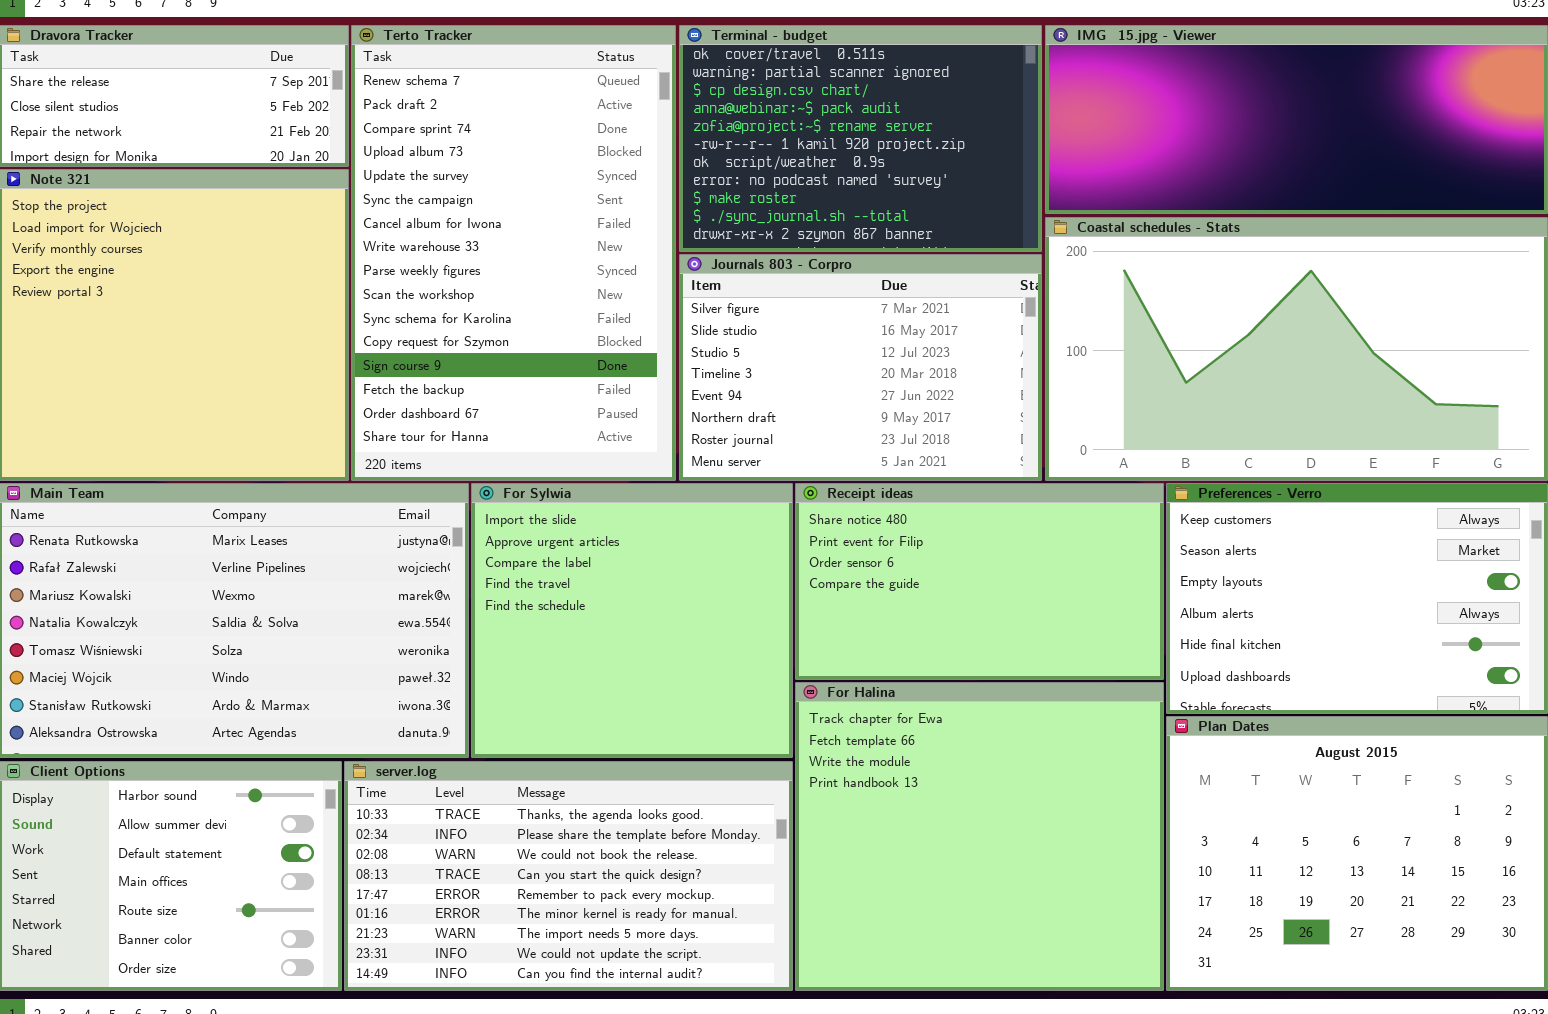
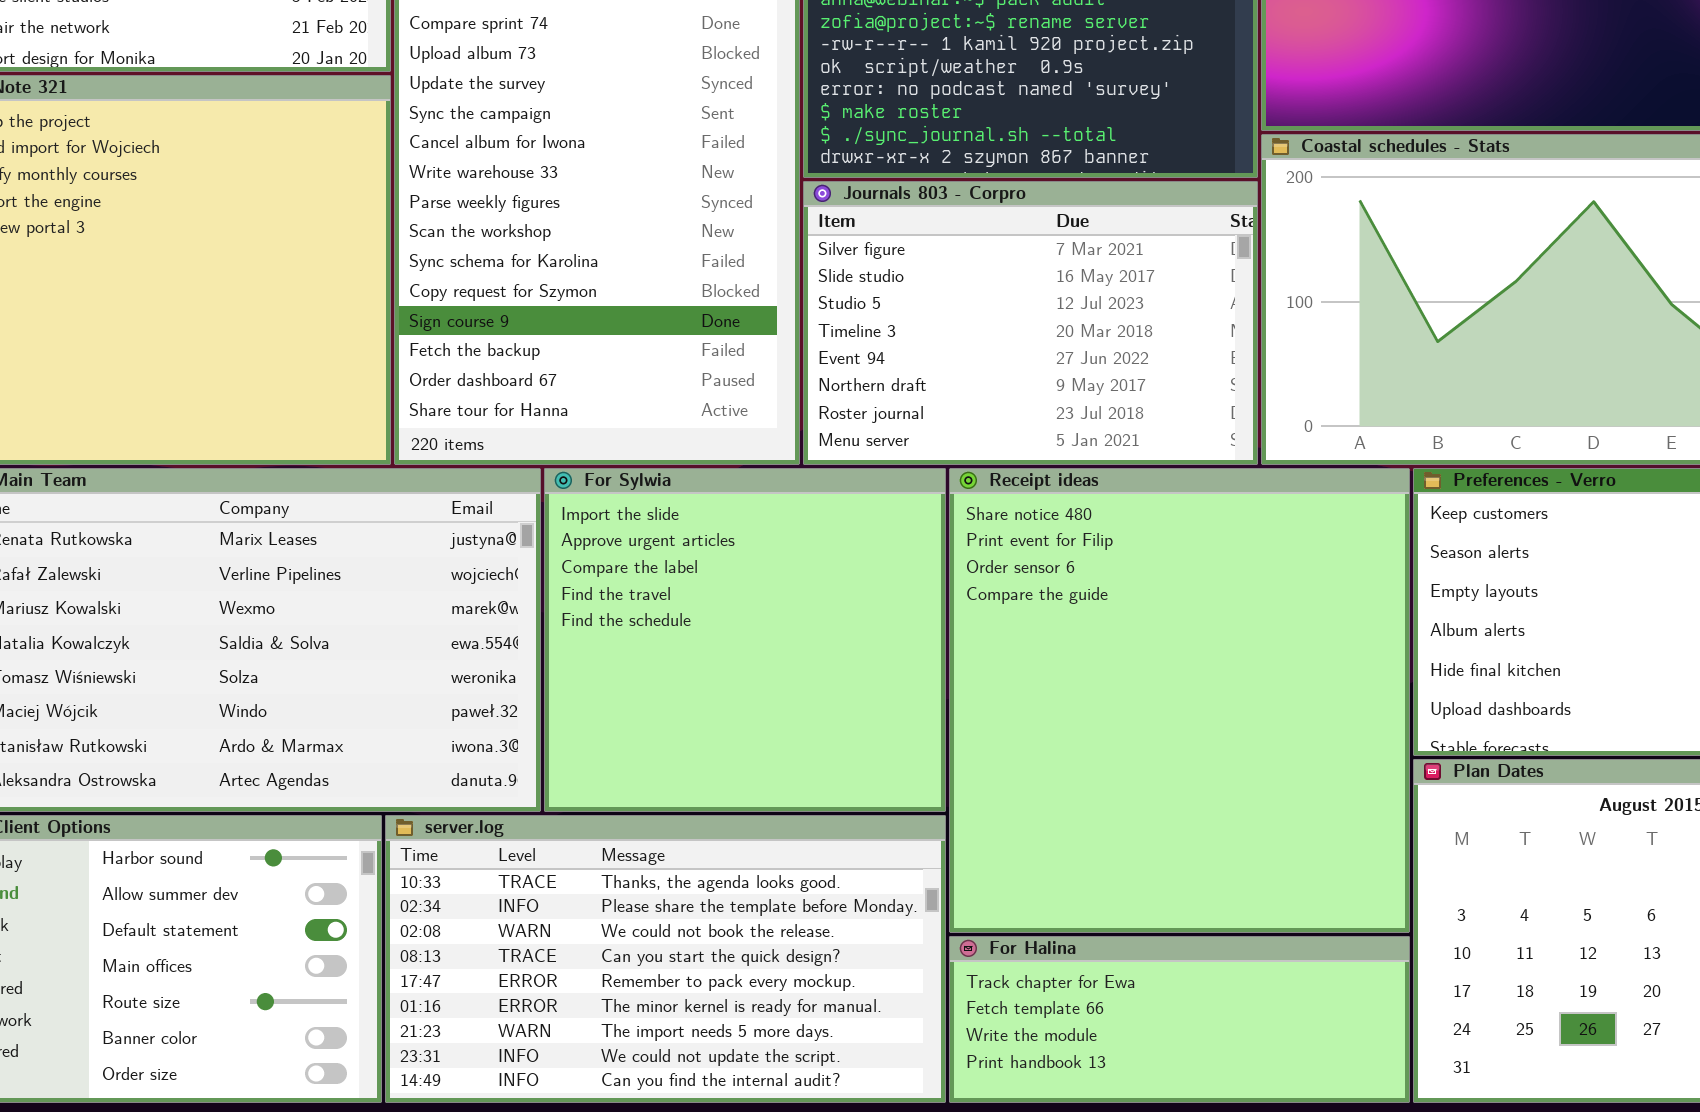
Receipt ideas: [795,483,1164,680] -> [949,468,1410,933], resized
For Halina: [795,682,1164,991] -> [949,936,1410,1103], resized

